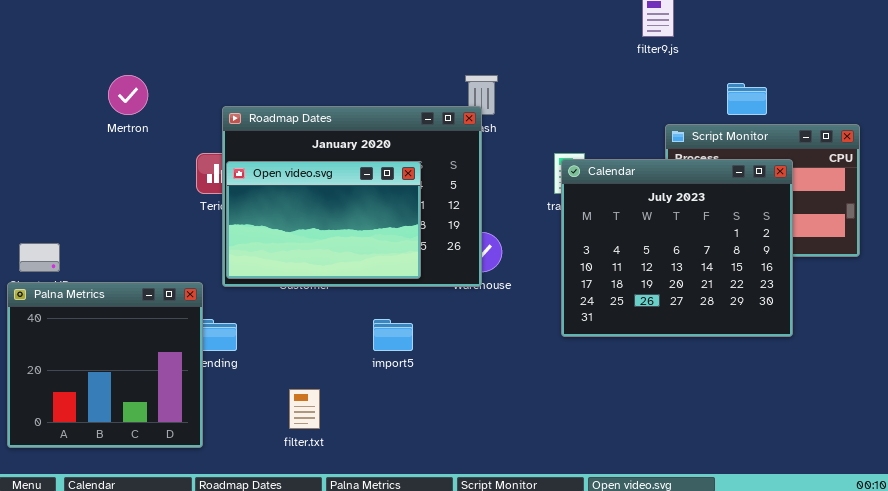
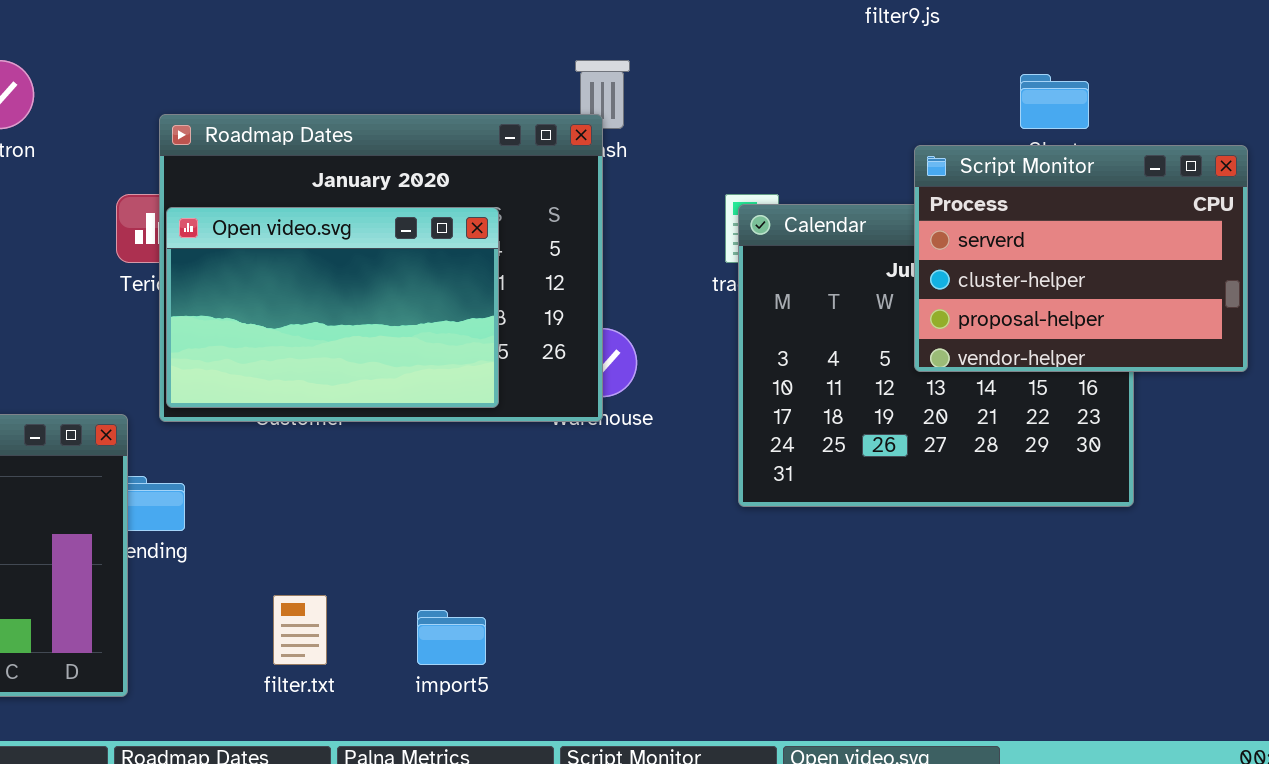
Script Monitor: [665,124,860,257] -> [914,145,1248,372], raised
import5: [373,319,413,351] -> [417,610,486,665], moved

